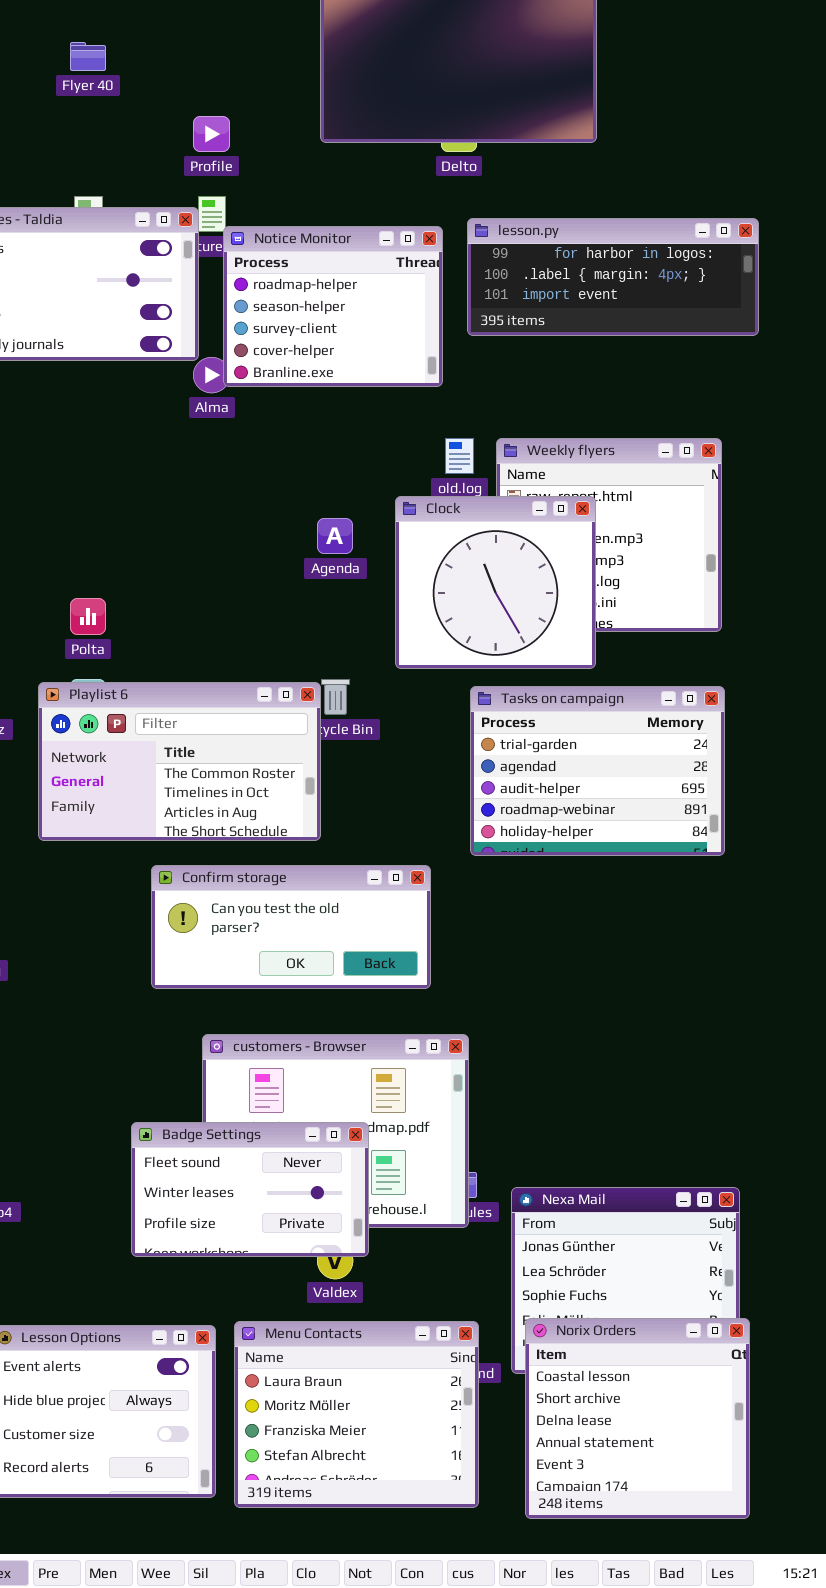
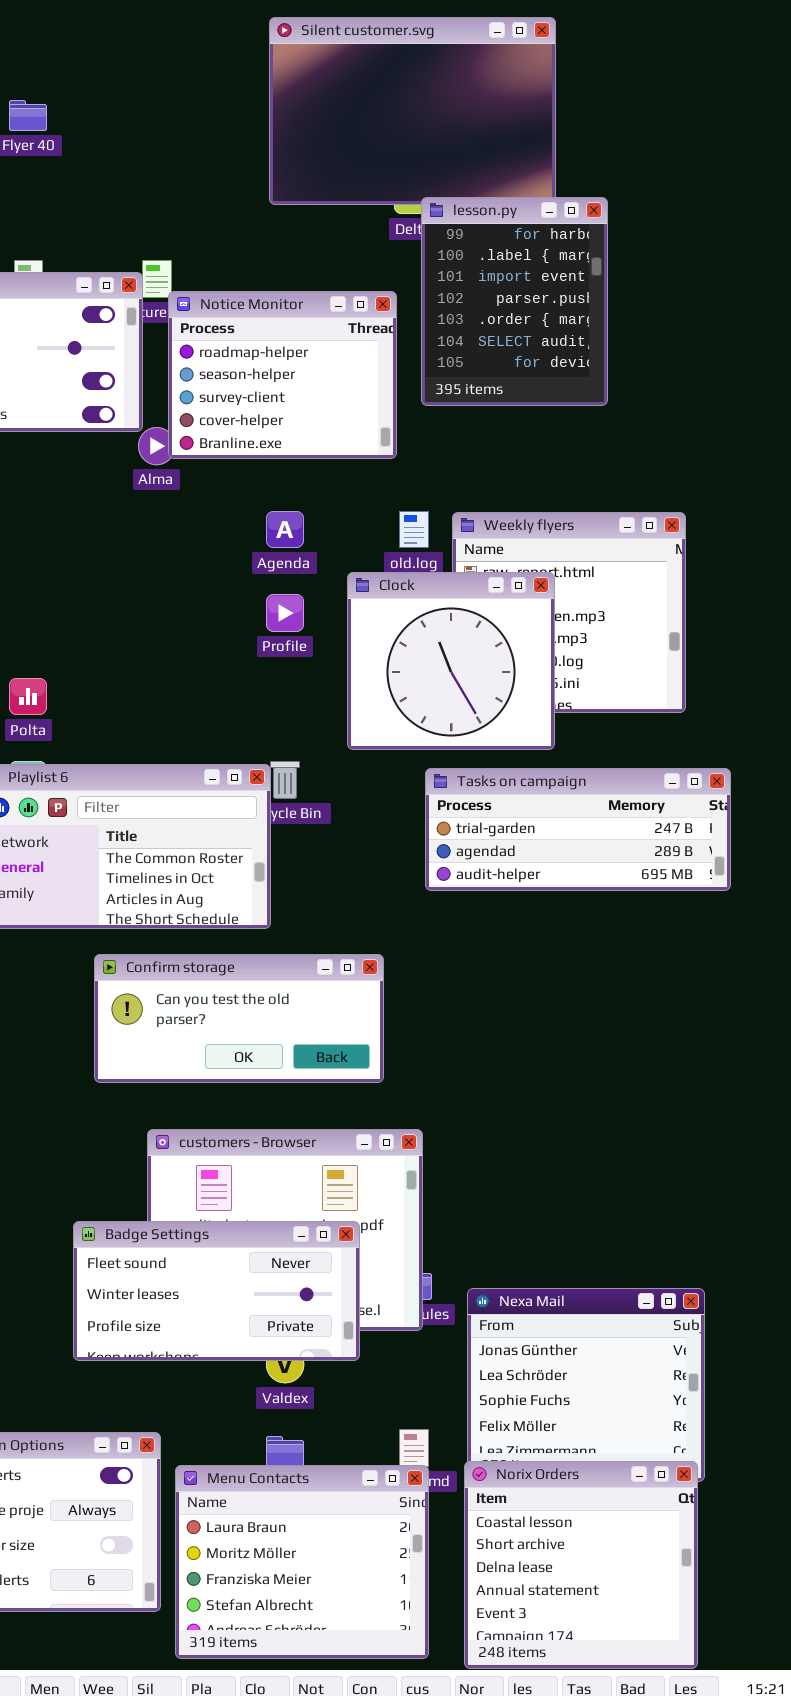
Profile: [193,116,230,152] -> [266,594,304,632], moved
lesson.py: [467,218,759,336] -> [421,197,608,406], resized
Agenda: [317,518,353,554] -> [266,511,304,548], moved
Tasks on campaign: [470,686,725,856] -> [425,768,731,891], resized
Badge Settings: [131,1122,369,1257] -> [73,1221,360,1361], resized
Norix Orders: [525,1318,750,1519] -> [464,1461,698,1669], moved
Menu Contacts: [234,1321,479,1508] -> [175,1465,429,1659], moved

